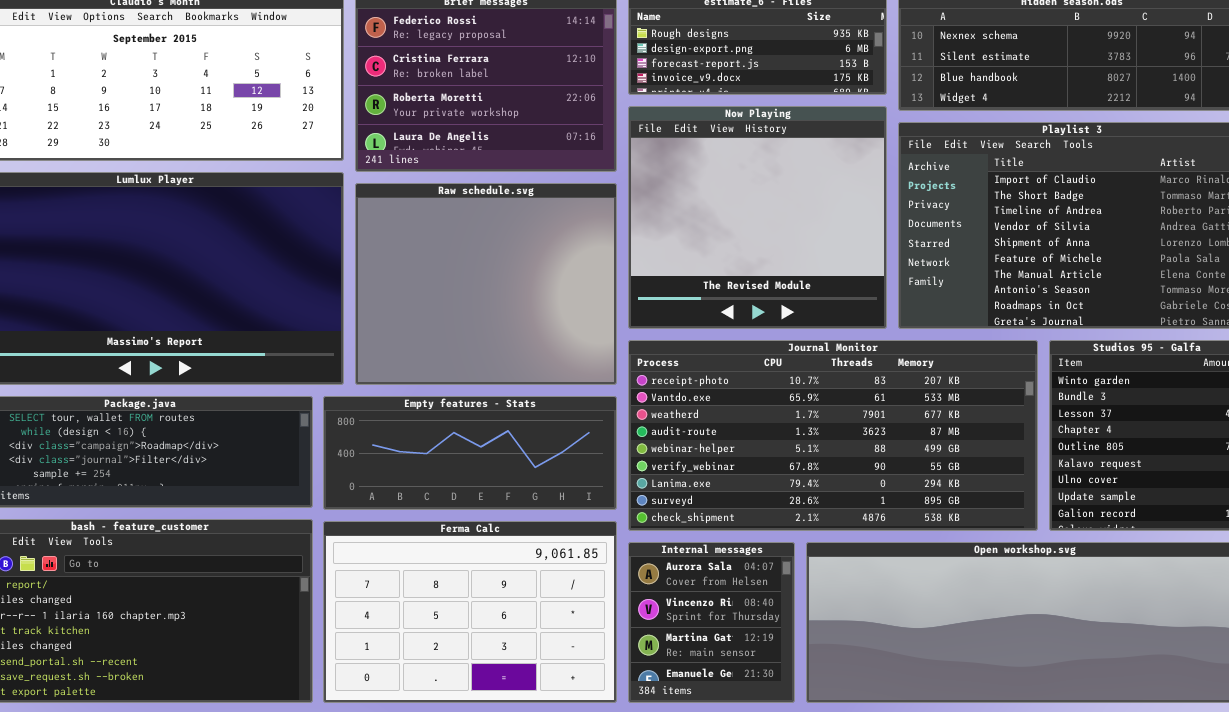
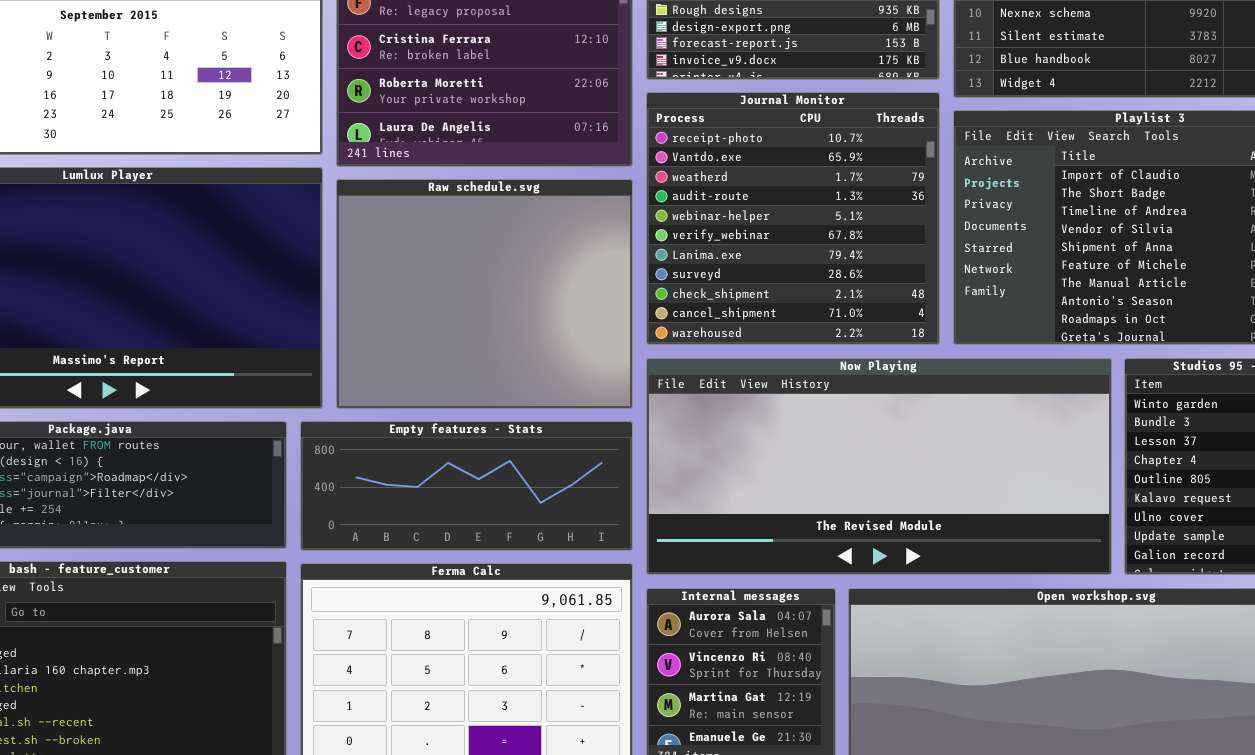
Now Playing: [628,106,887,329] -> [646,358,1112,575], moved, resized
Journal Monitor: [628,340,1038,531] -> [646,92,940,345], moved, resized

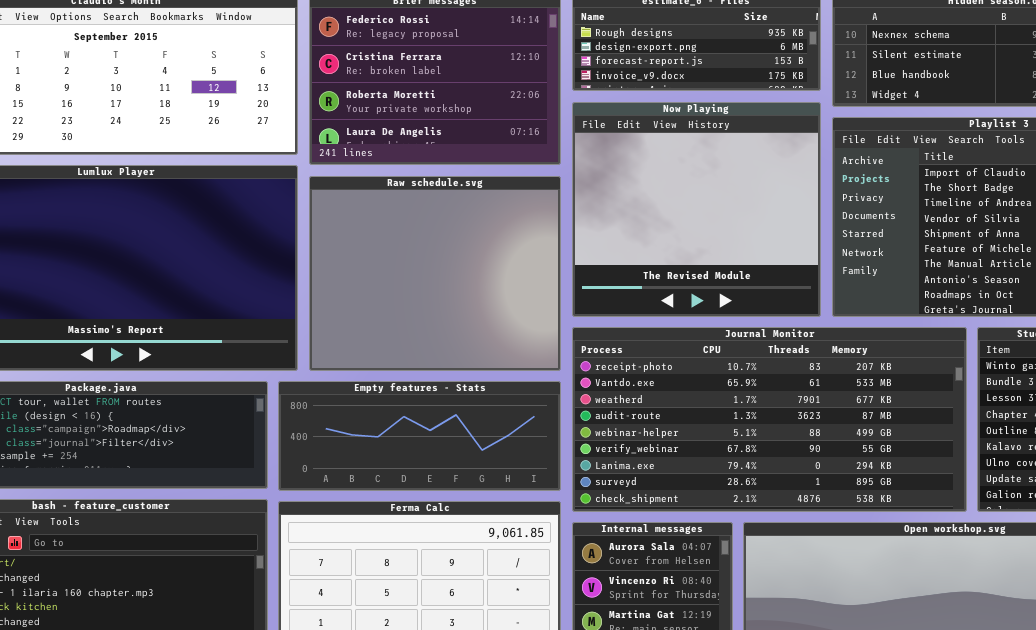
Journal Monitor: [646,92,940,345] -> [572,327,967,512], moved, resized
Now Playing: [646,358,1112,575] -> [572,102,821,317], moved, resized

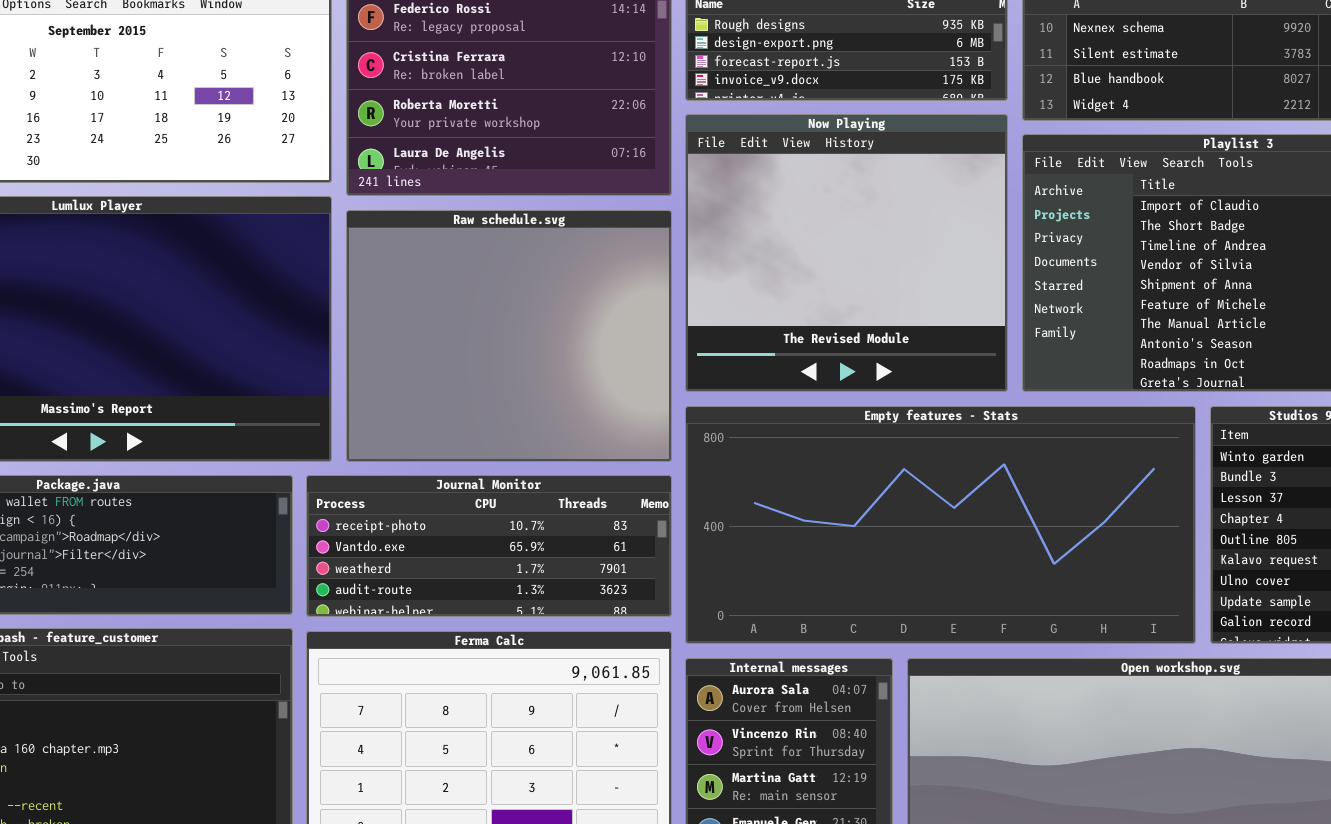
Journal Monitor: [572,327,967,512] -> [306,475,672,617], moved, resized
Empty features - Stats: [278,381,561,491] -> [685,406,1196,644], moved, resized

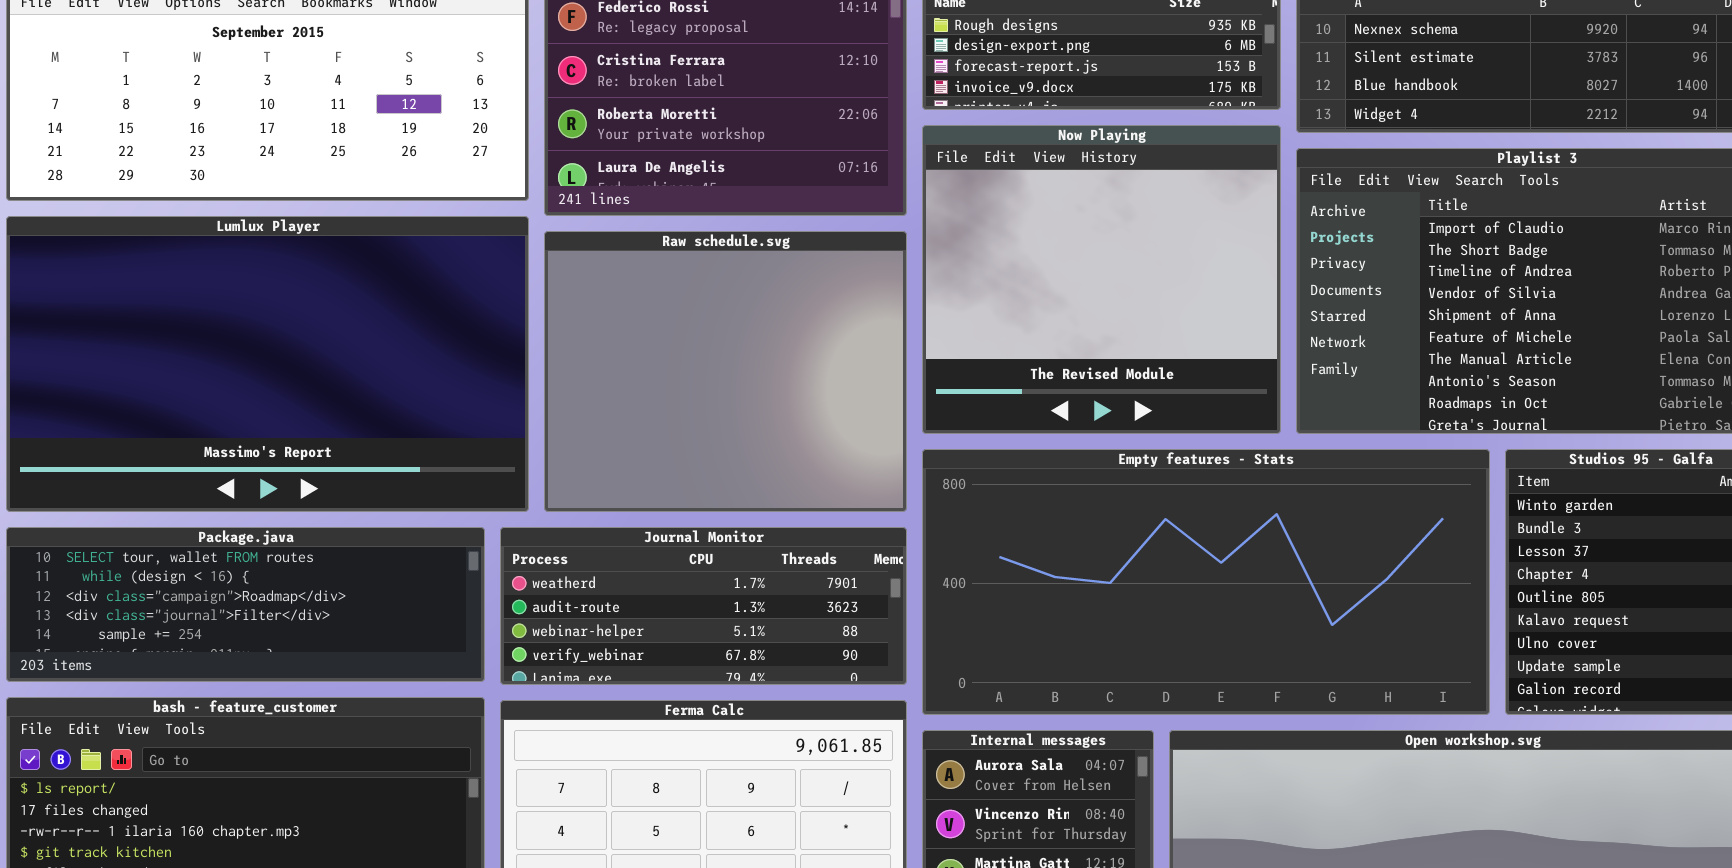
Journal Monitor: [306,475,672,617] -> [500,527,907,685], scrolled down 2 rows

